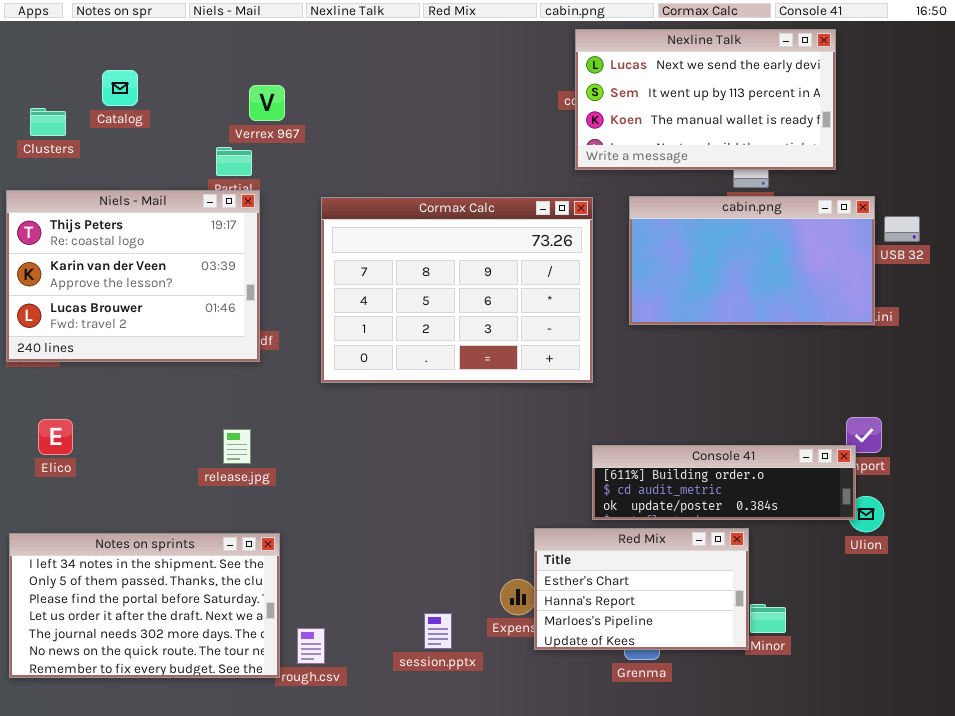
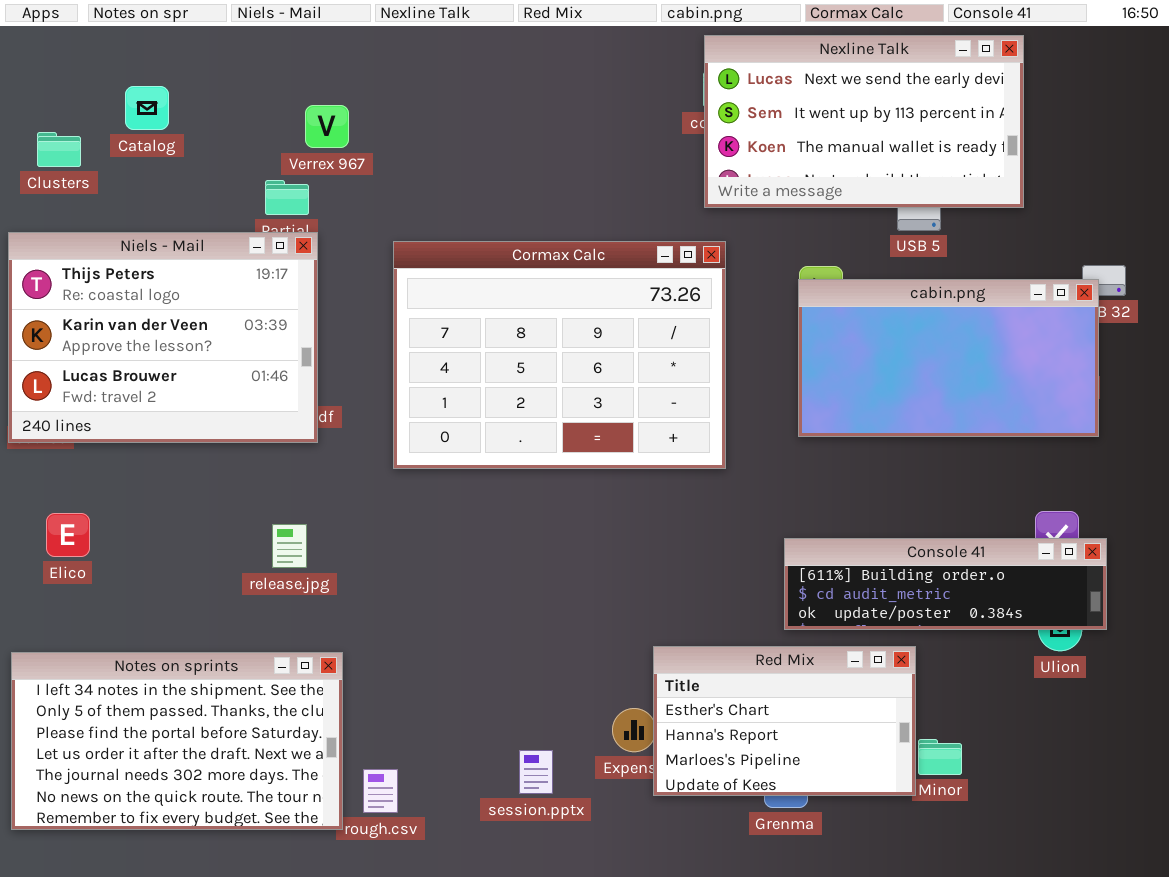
cabin.png: [629,196,875,325] -> [798,279,1099,437], moved
Console 41: [592,445,856,520] -> [784,538,1107,630], moved

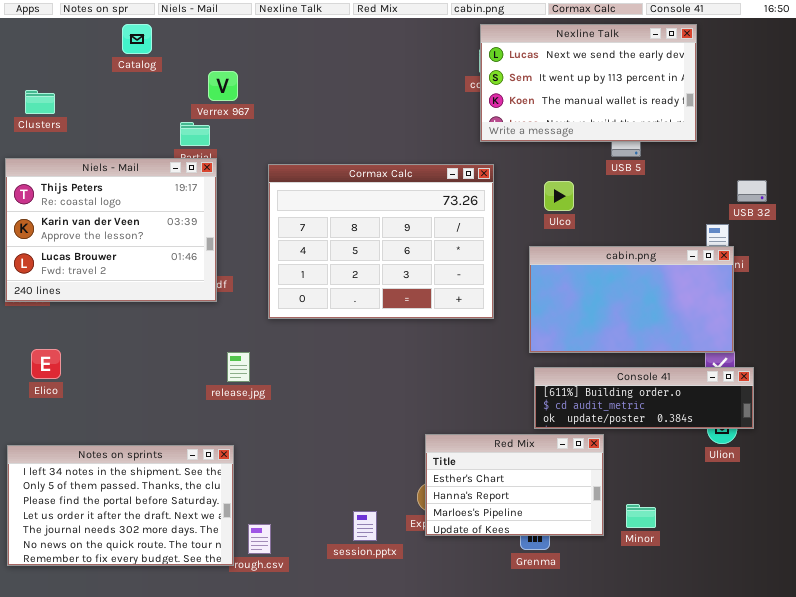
Catalog: [125,86,169,130] -> [122,24,152,54], moved
cabin.png: [798,279,1099,437] -> [529,246,734,353], moved
release.jpg: [272,524,307,568] -> [227,352,250,382], moved
Red Mix: [653,646,916,796] -> [425,434,604,536], moved

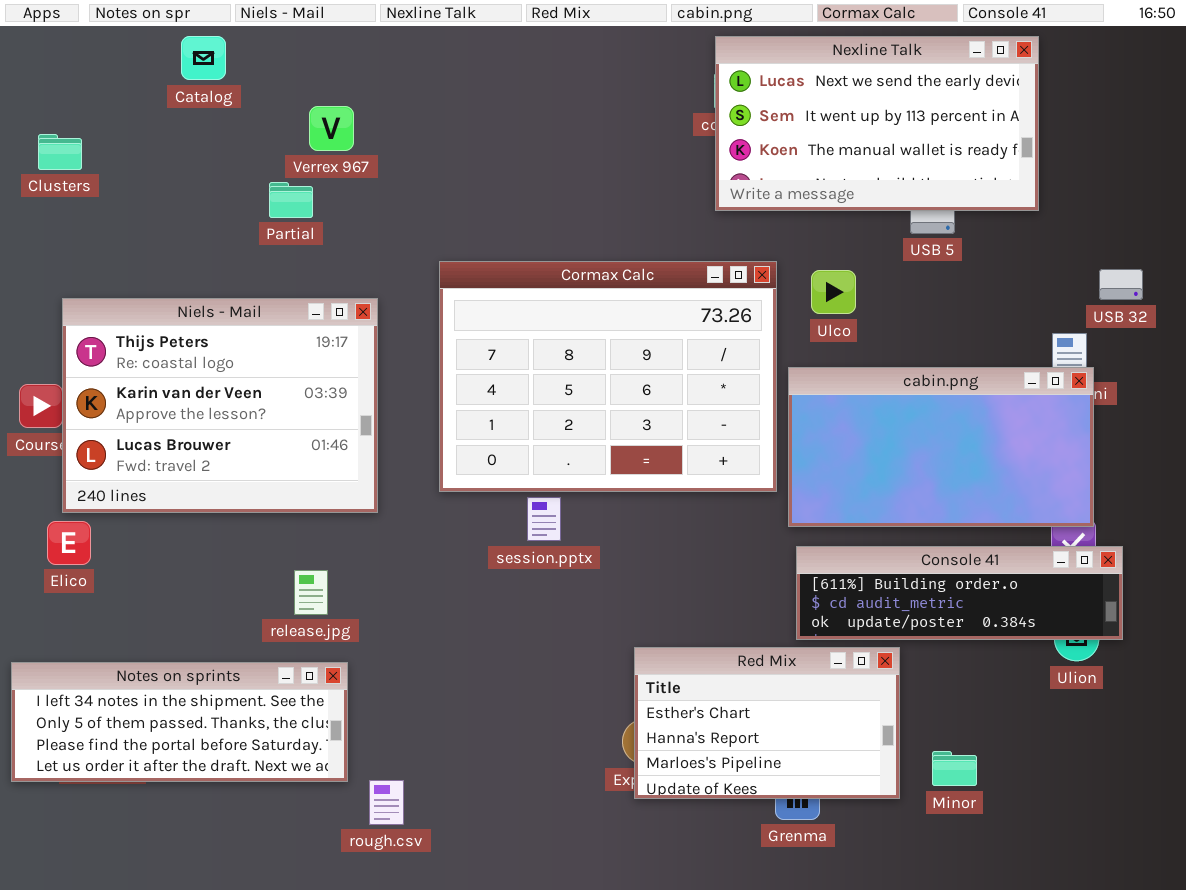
Niels - Mail: [5,158,217,302] -> [62,298,378,513], moved
Cormax Calc: [268,164,494,319] -> [439,261,777,492], moved
release.jpg: [227,352,250,382] -> [294,570,328,615], moved
Notes on sprints: [7,445,234,566] -> [11,662,348,782], resized
session.pptx: [353,511,377,541] -> [527,497,561,541], moved

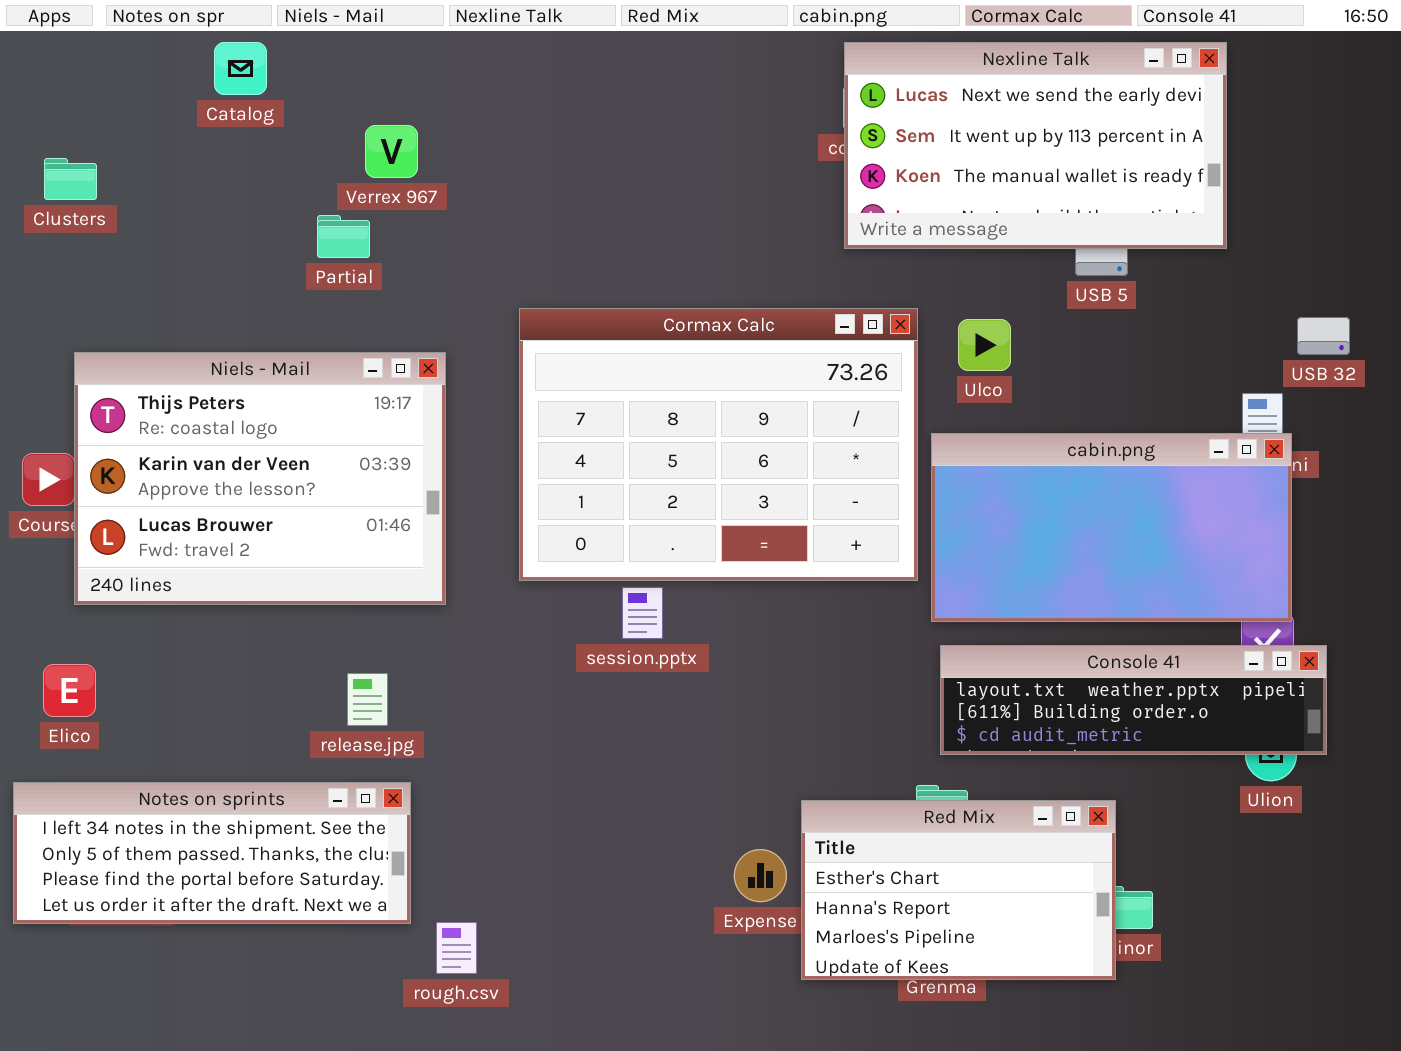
Elico: [47,521,91,565] -> [43,664,96,717], moved
Console 41: [796,546,1123,640] -> [940,645,1327,755], scrolled up 1 row
Red Mix: [634,647,900,799] -> [801,800,1116,980], moved

